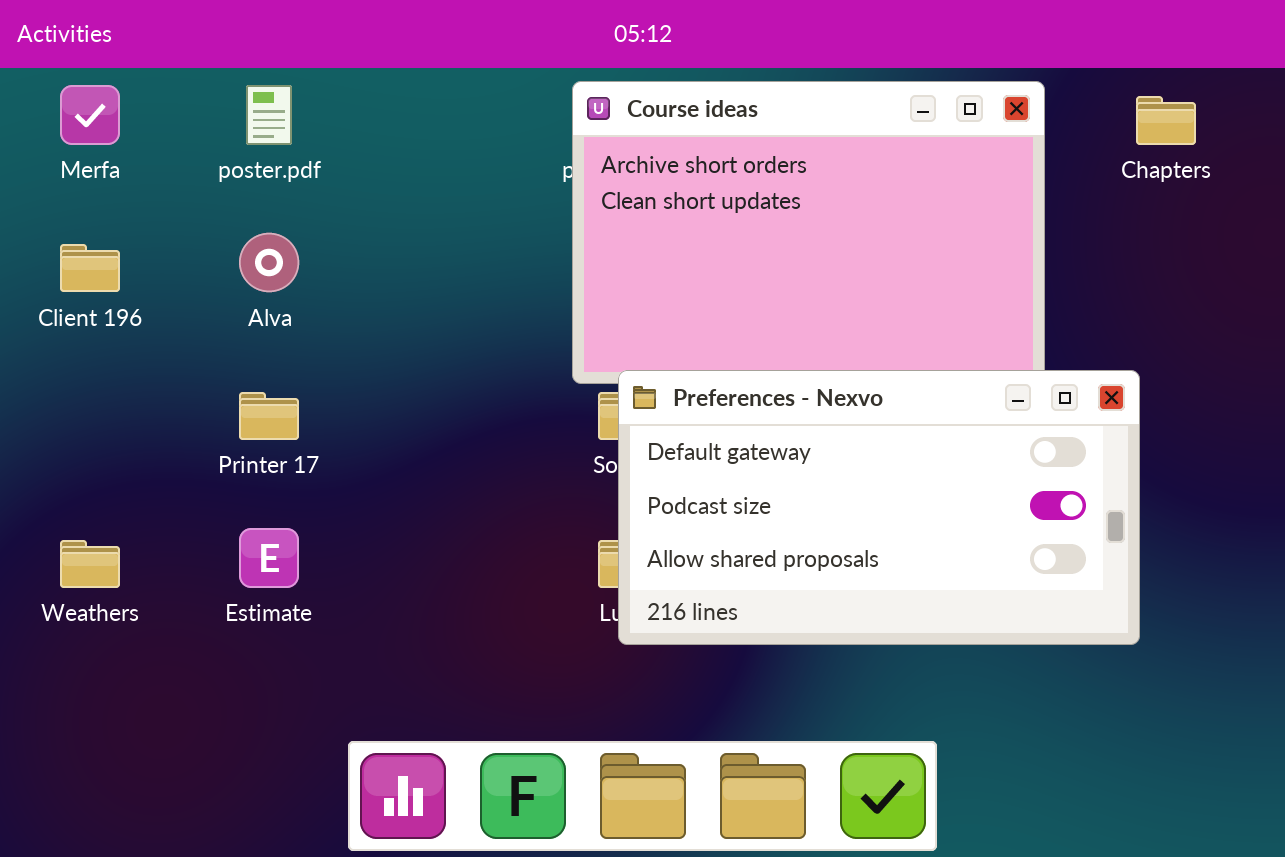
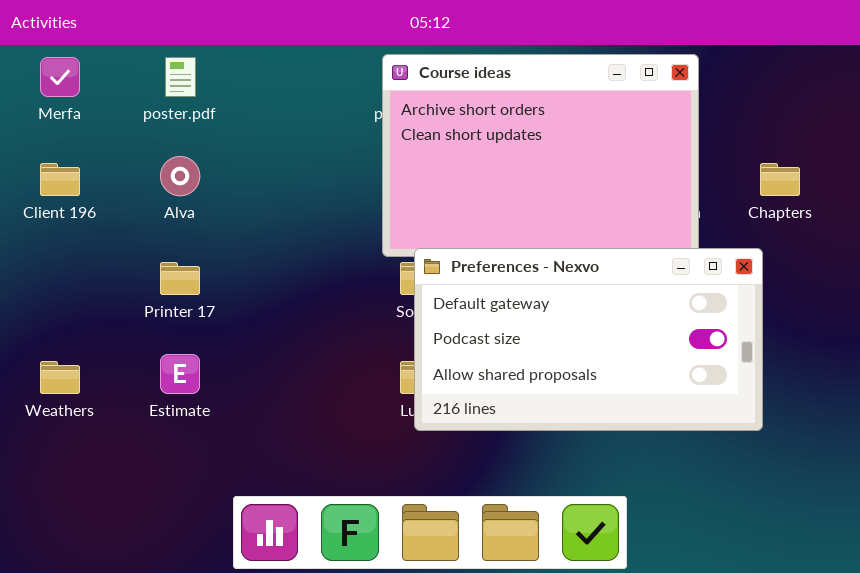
Chapters: [1136,96,1196,145] -> [760,163,800,196], moved

